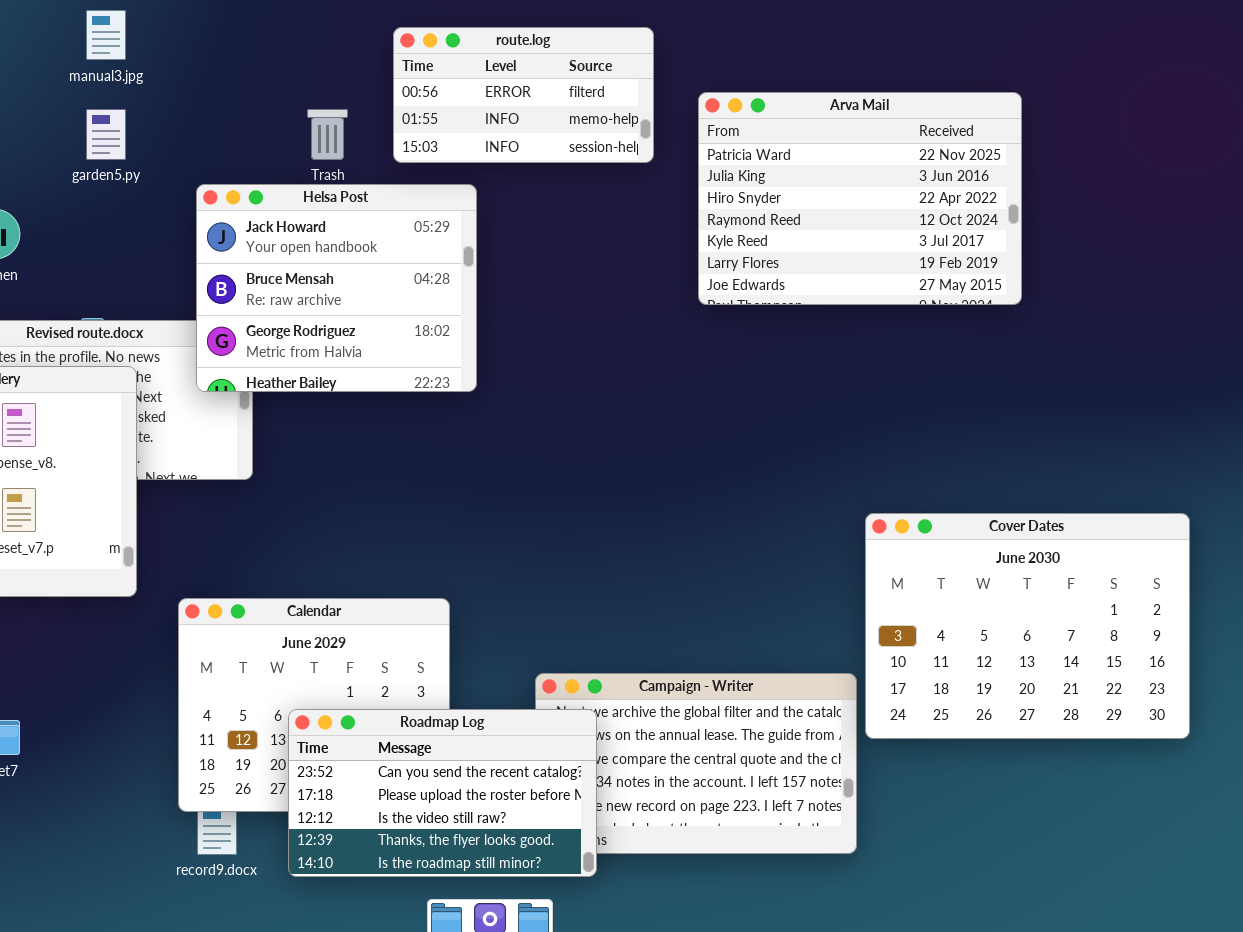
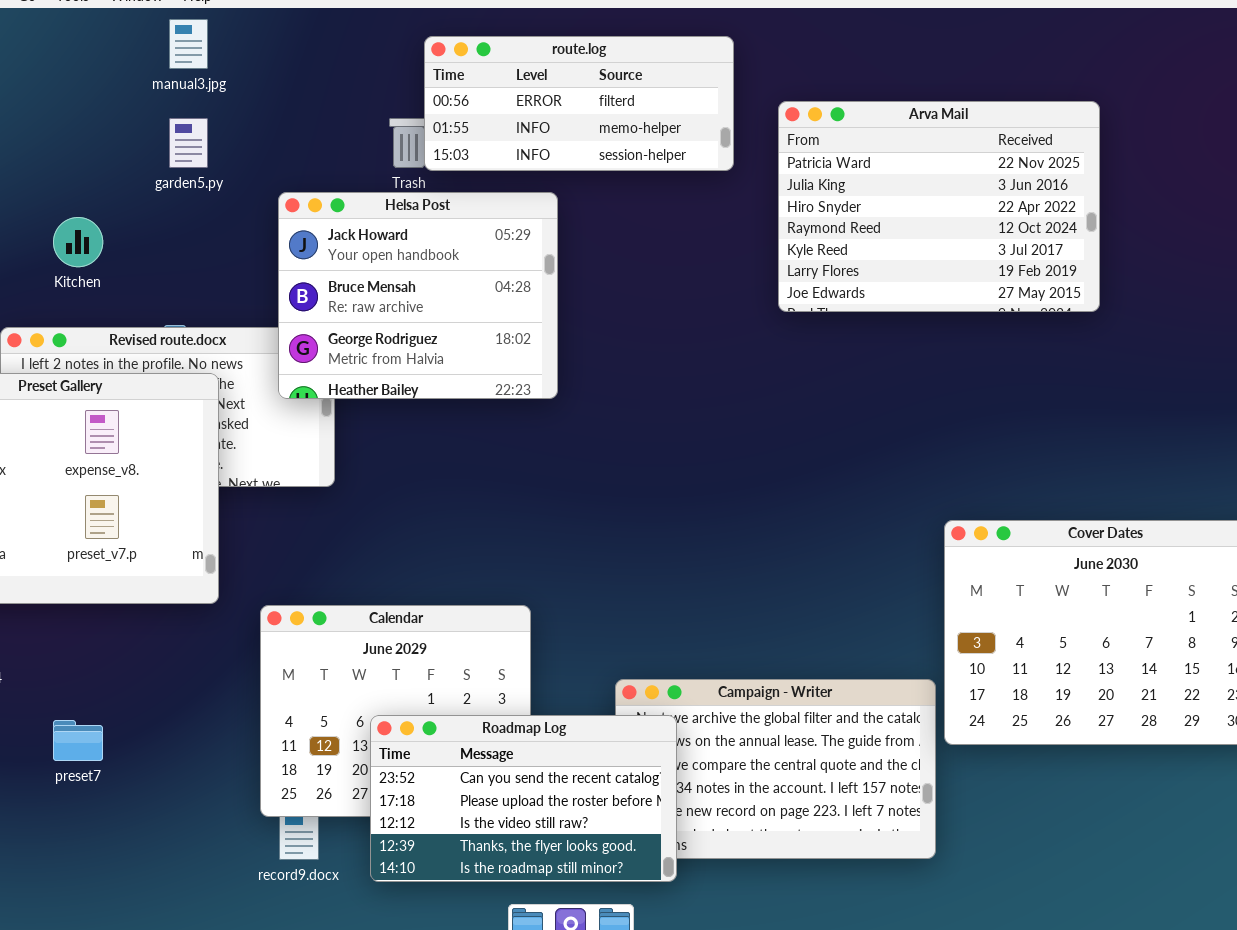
route.log: [393,27,654,163] -> [424,36,734,171], resized

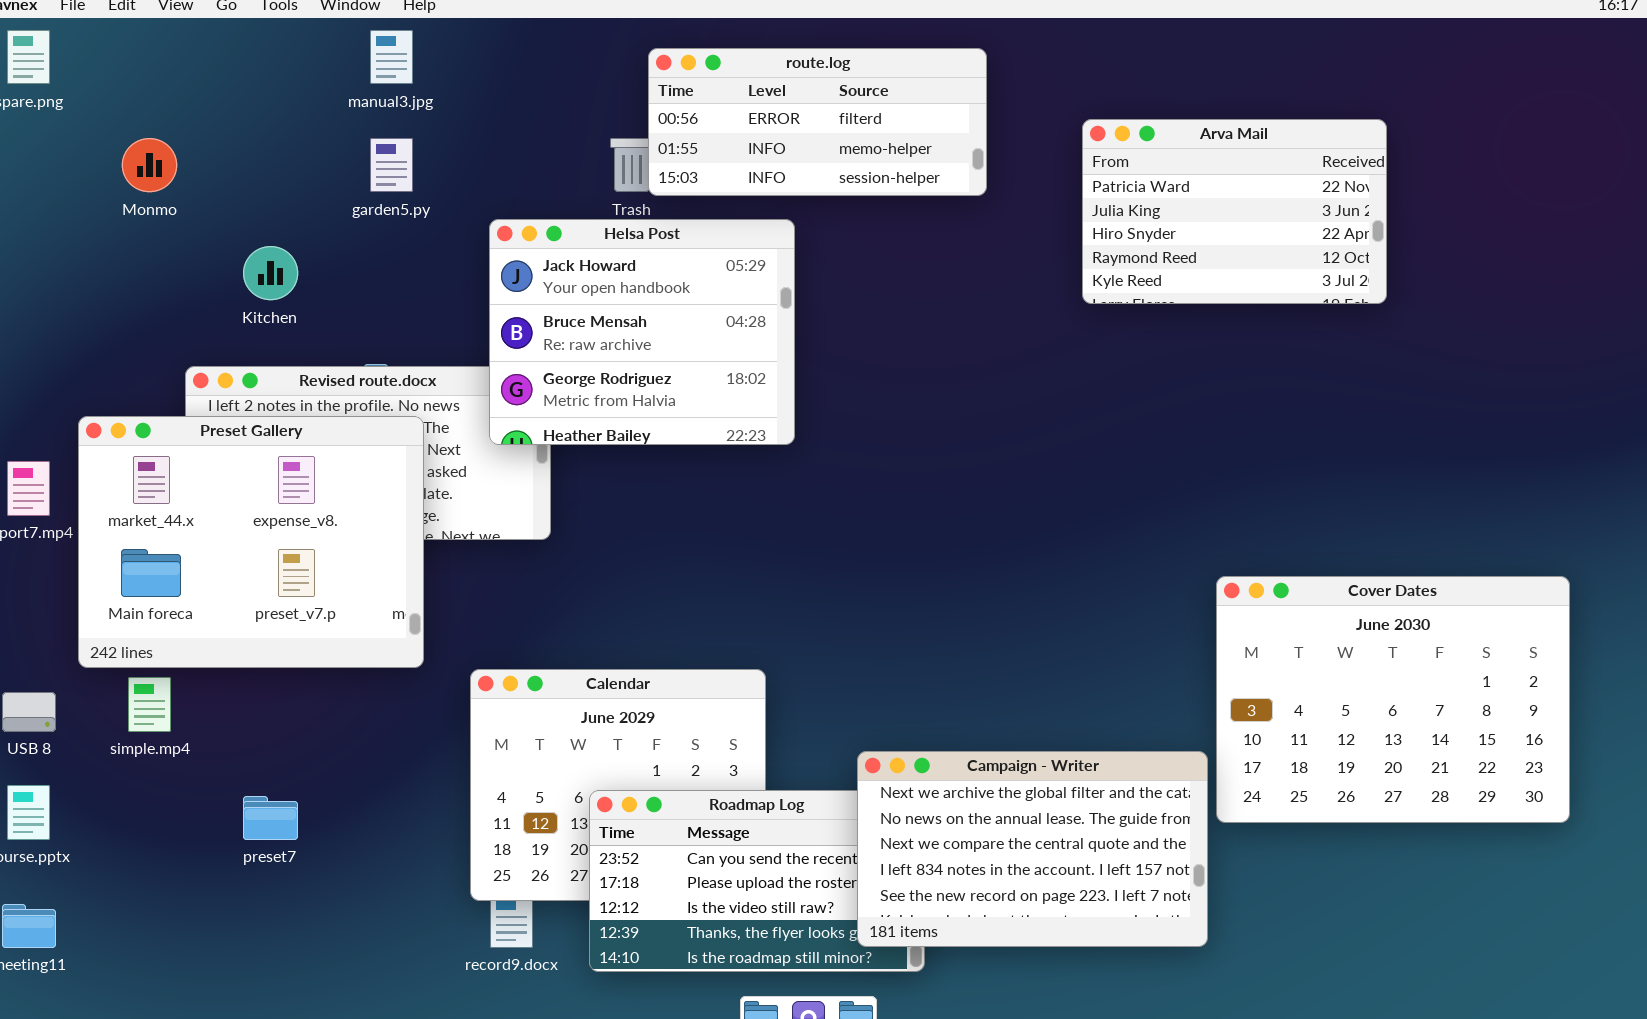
Arva Mail: [778,101,1100,312] -> [1082,119,1387,304], resized
Campaign - Writer: [615,679,936,859] -> [857,751,1208,947], raised

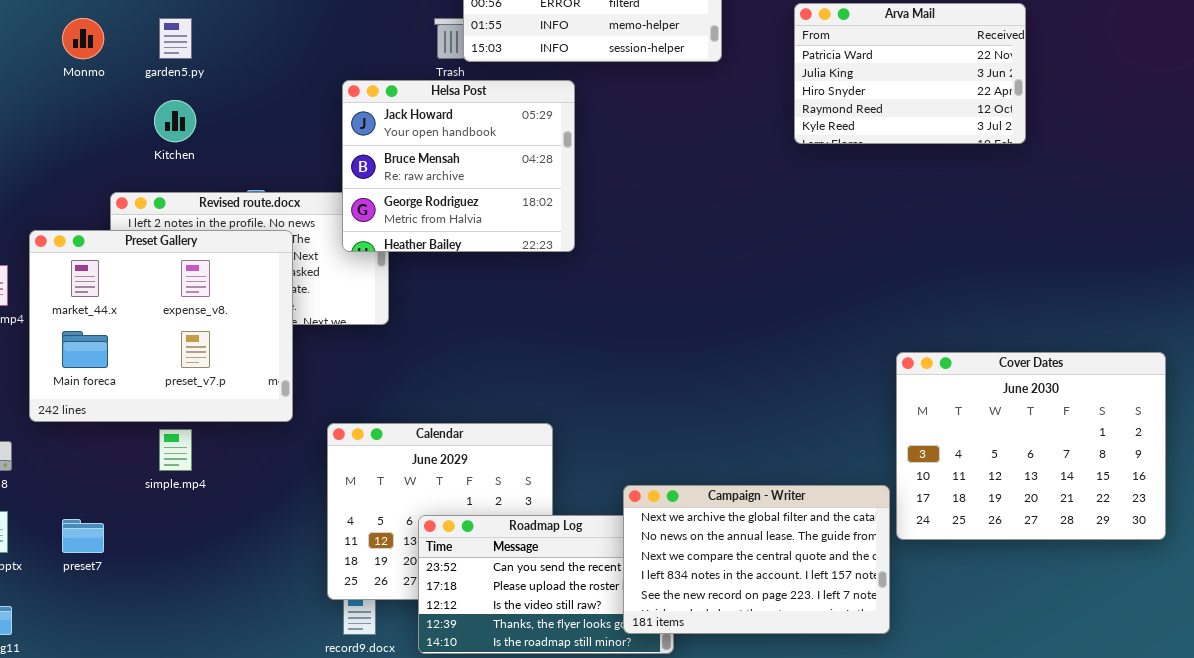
garden5.py: [370,138,413,192] -> [159,18,192,59], moved
simple.mp4: [128,677,171,732] -> [159,429,192,471], moved
preset7: [243,796,298,840] -> [62,519,104,553], moved

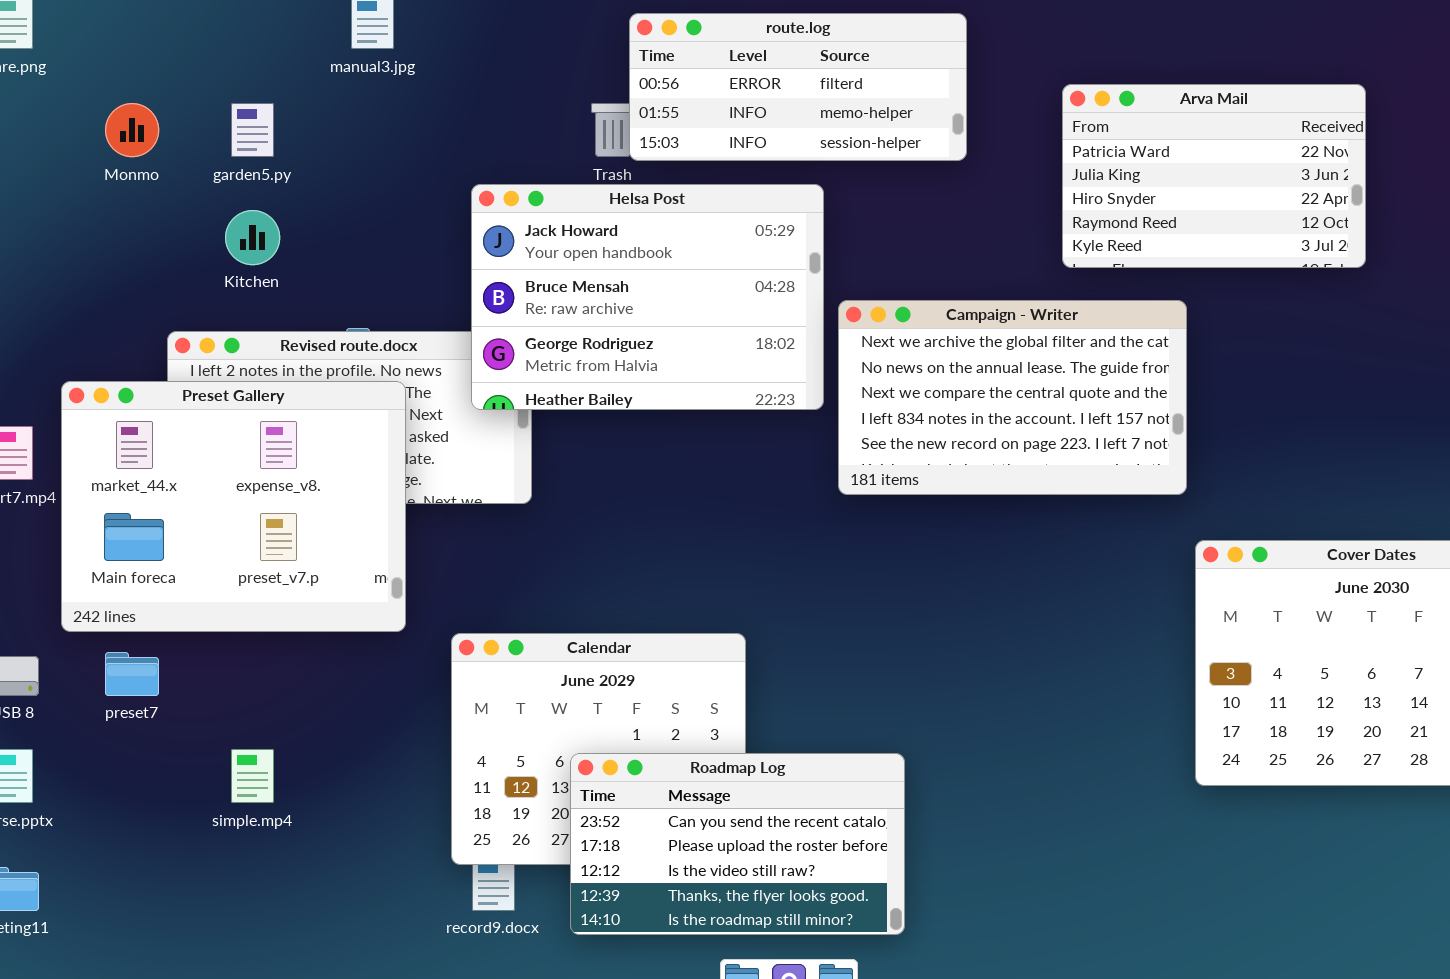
Helsa Post: [342,80,575,252] -> [471,184,824,410], resized
simple.mp4: [159,429,192,471] -> [231,749,274,803], moved
Campaign - Writer: [623,485,890,634] -> [838,300,1187,495], moved
preset7: [62,519,104,553] -> [105,652,159,696], moved

